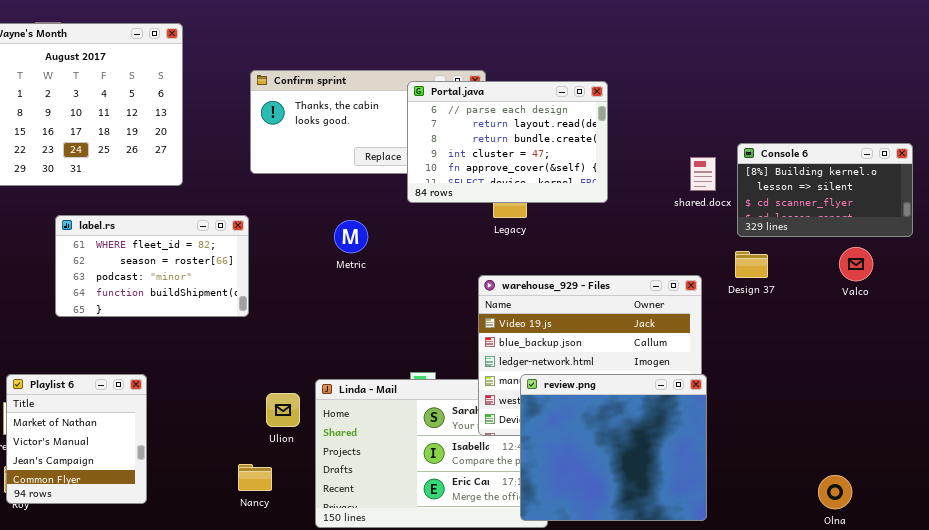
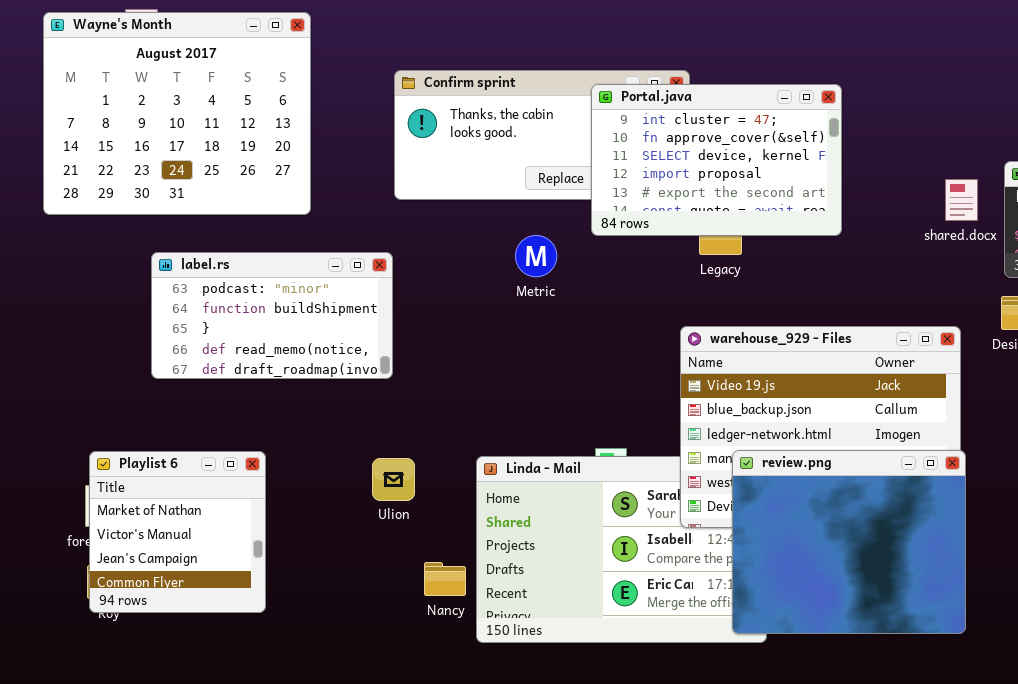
Portal.java: [407,81,608,203] -> [591,84,842,236], scrolled down 3 rows
label.rs: [55,215,249,317] -> [151,252,393,379], scrolled down 2 rows
Metric: [334,220,368,253] -> [515,235,557,277], moved
Ulion: [266,393,300,427] -> [372,458,415,501], moved
Nancy: [238,464,272,491] -> [424,562,466,596], moved

